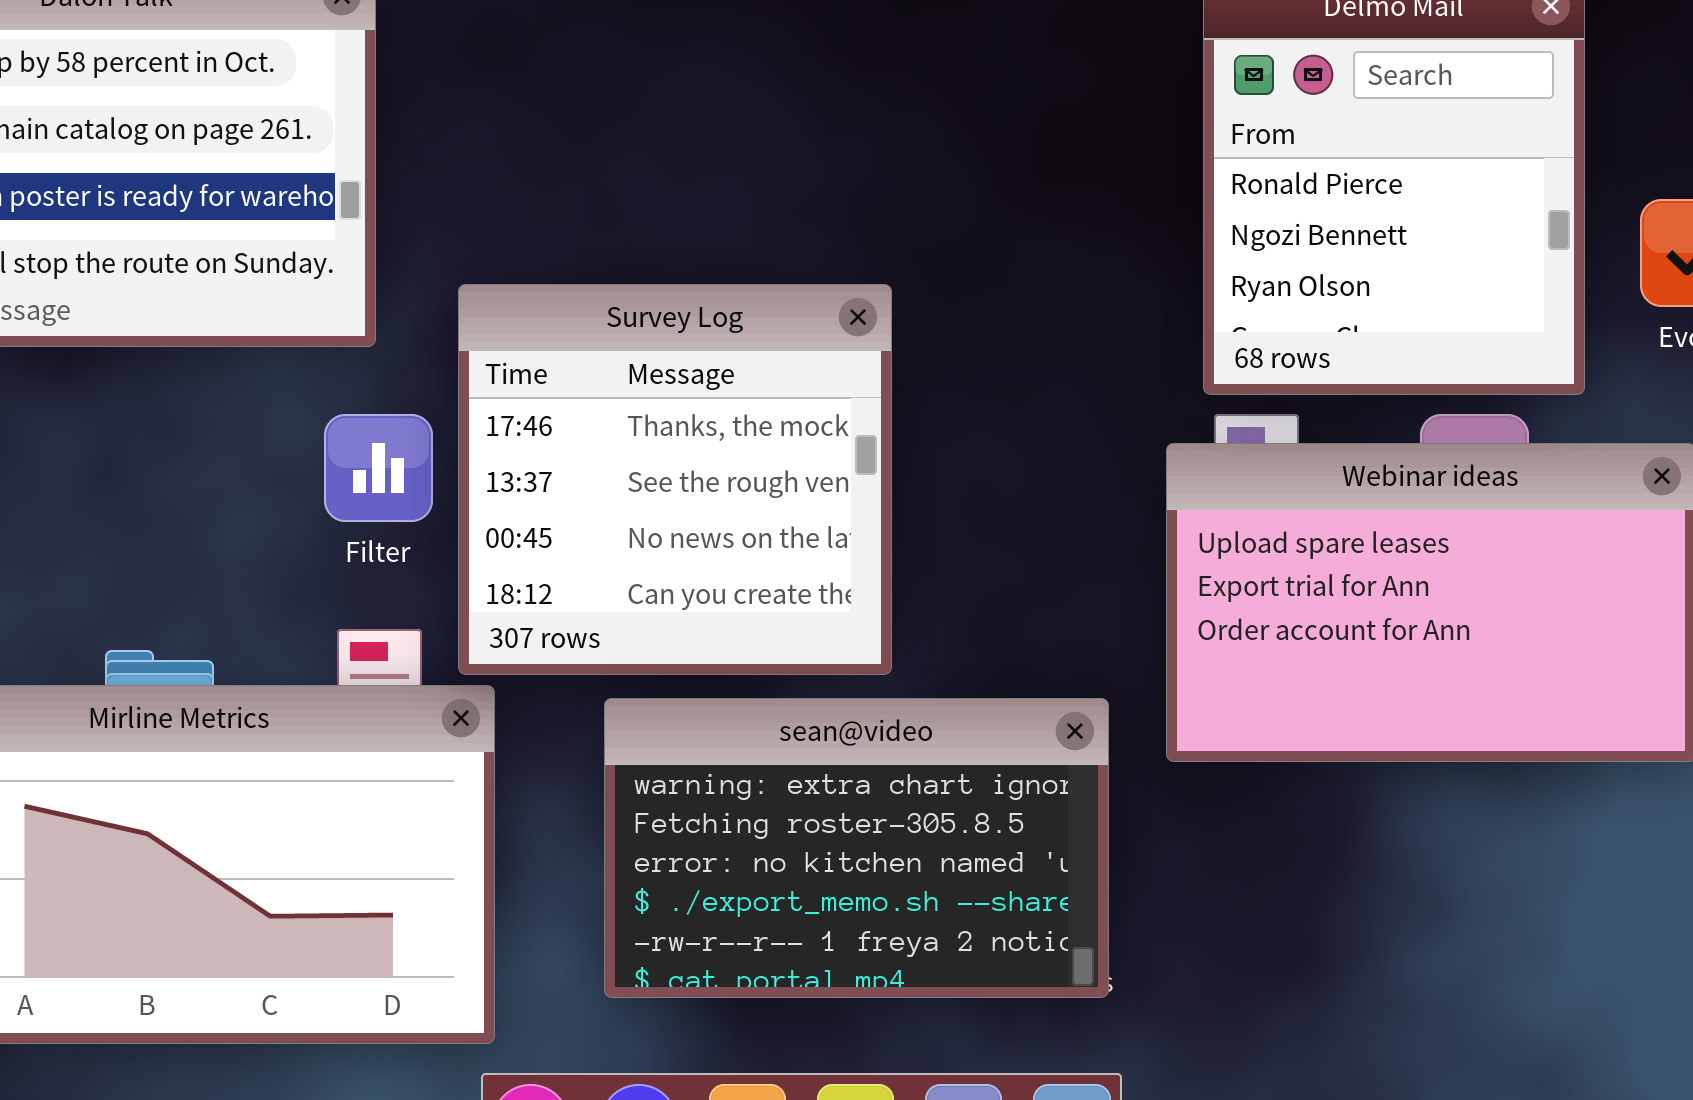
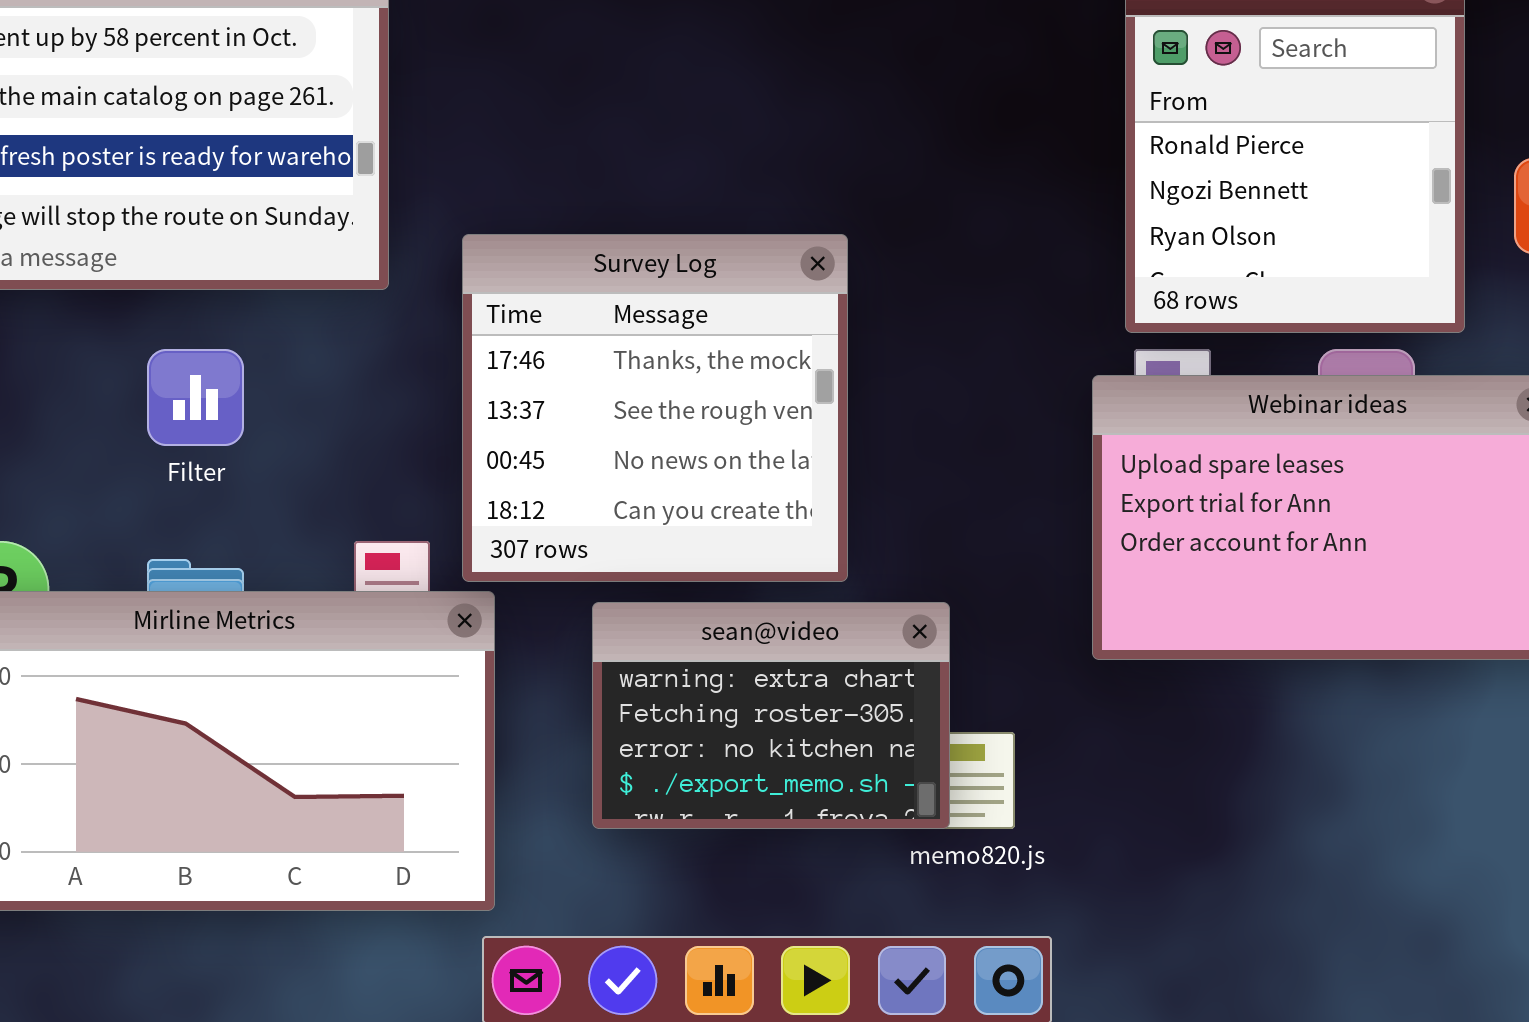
Filter: [324,414,433,522] -> [147,349,244,446], moved
sean@video: [604,698,1109,998] -> [592,602,950,829], resized

